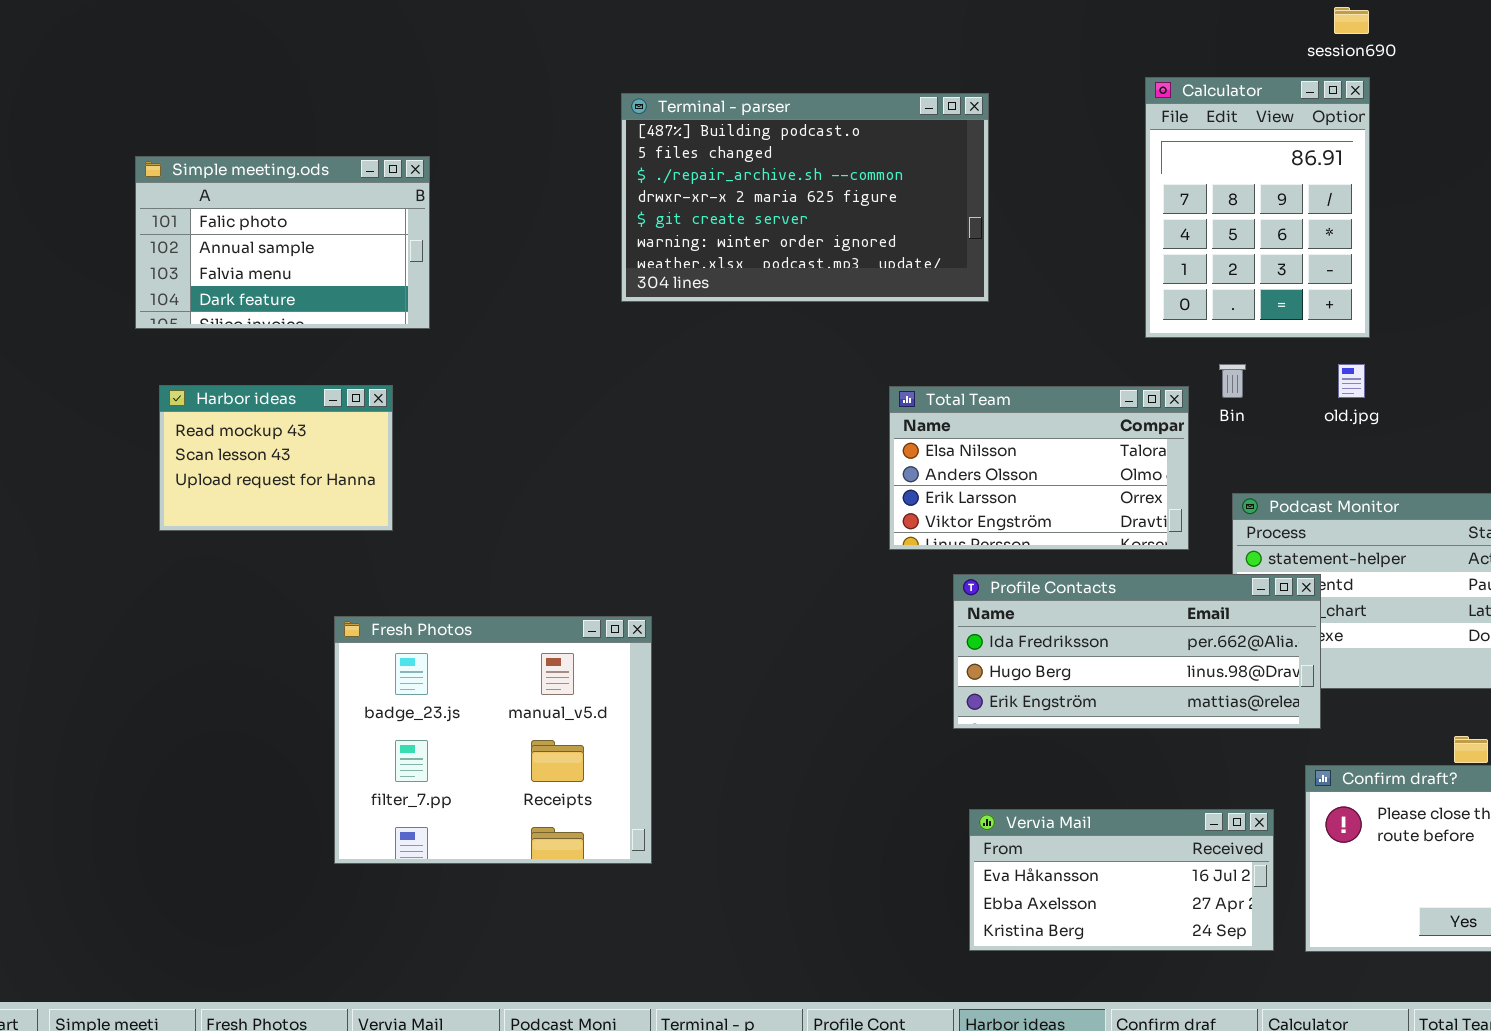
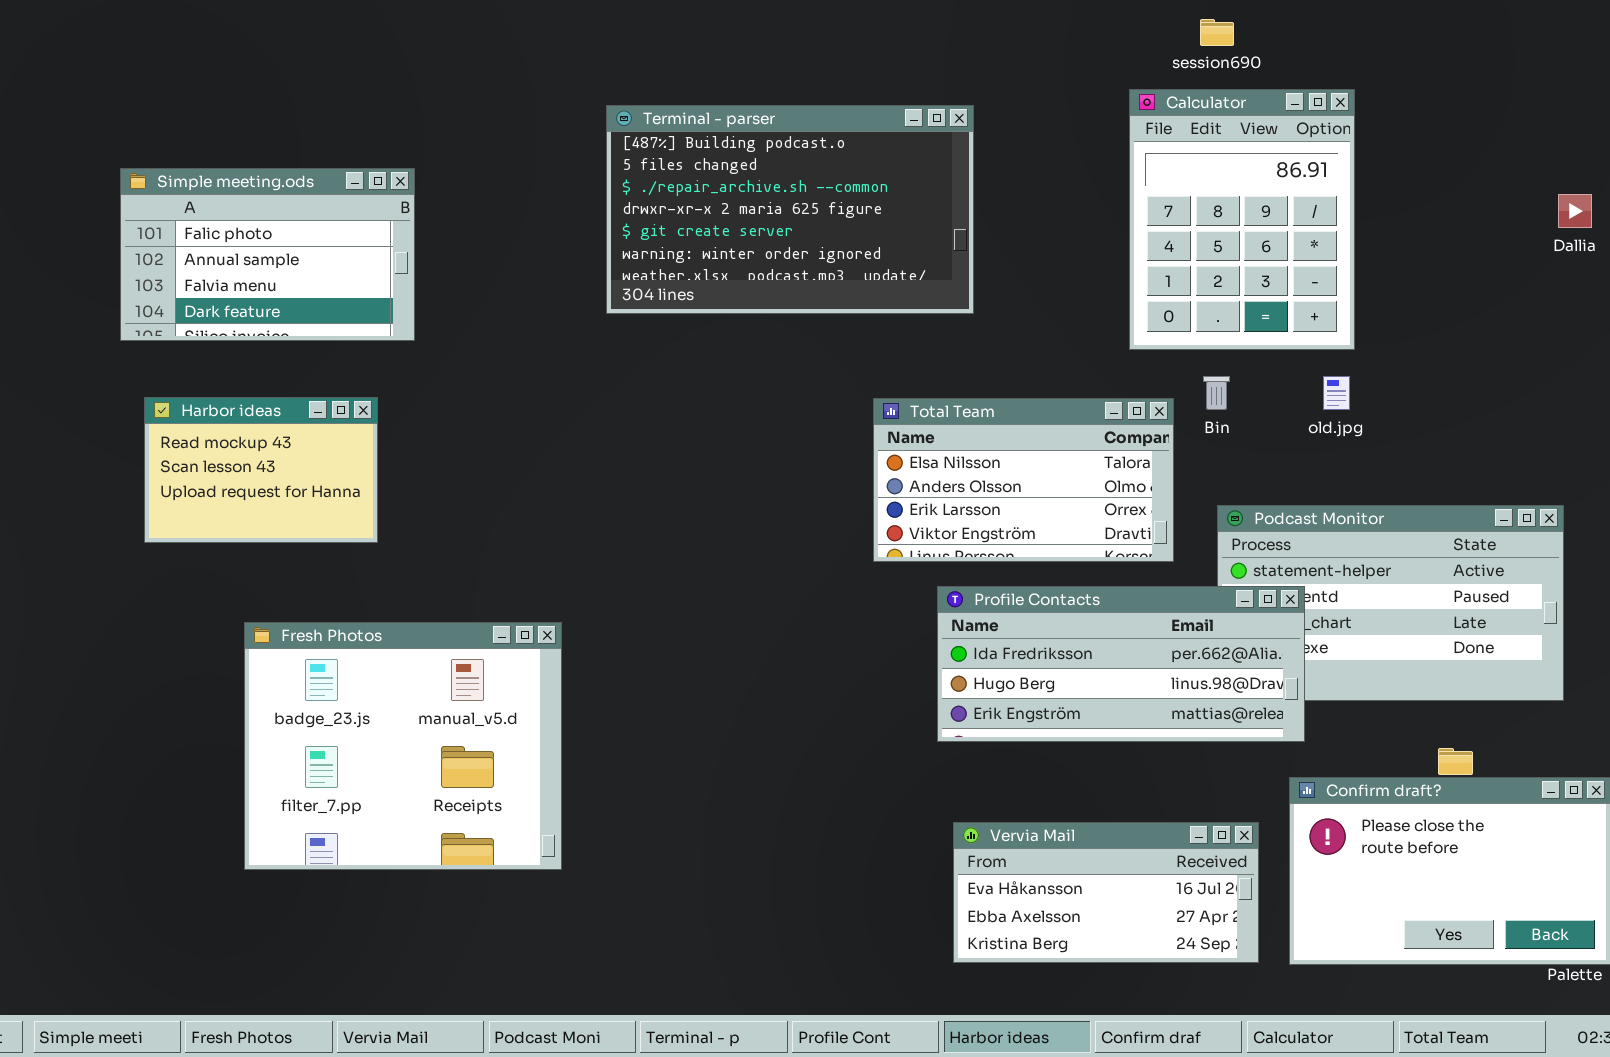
session690: [1334,7,1369,34] -> [1200,19,1234,46], moved
Fresh Photos: [334,616,652,864] -> [244,622,562,870], moved

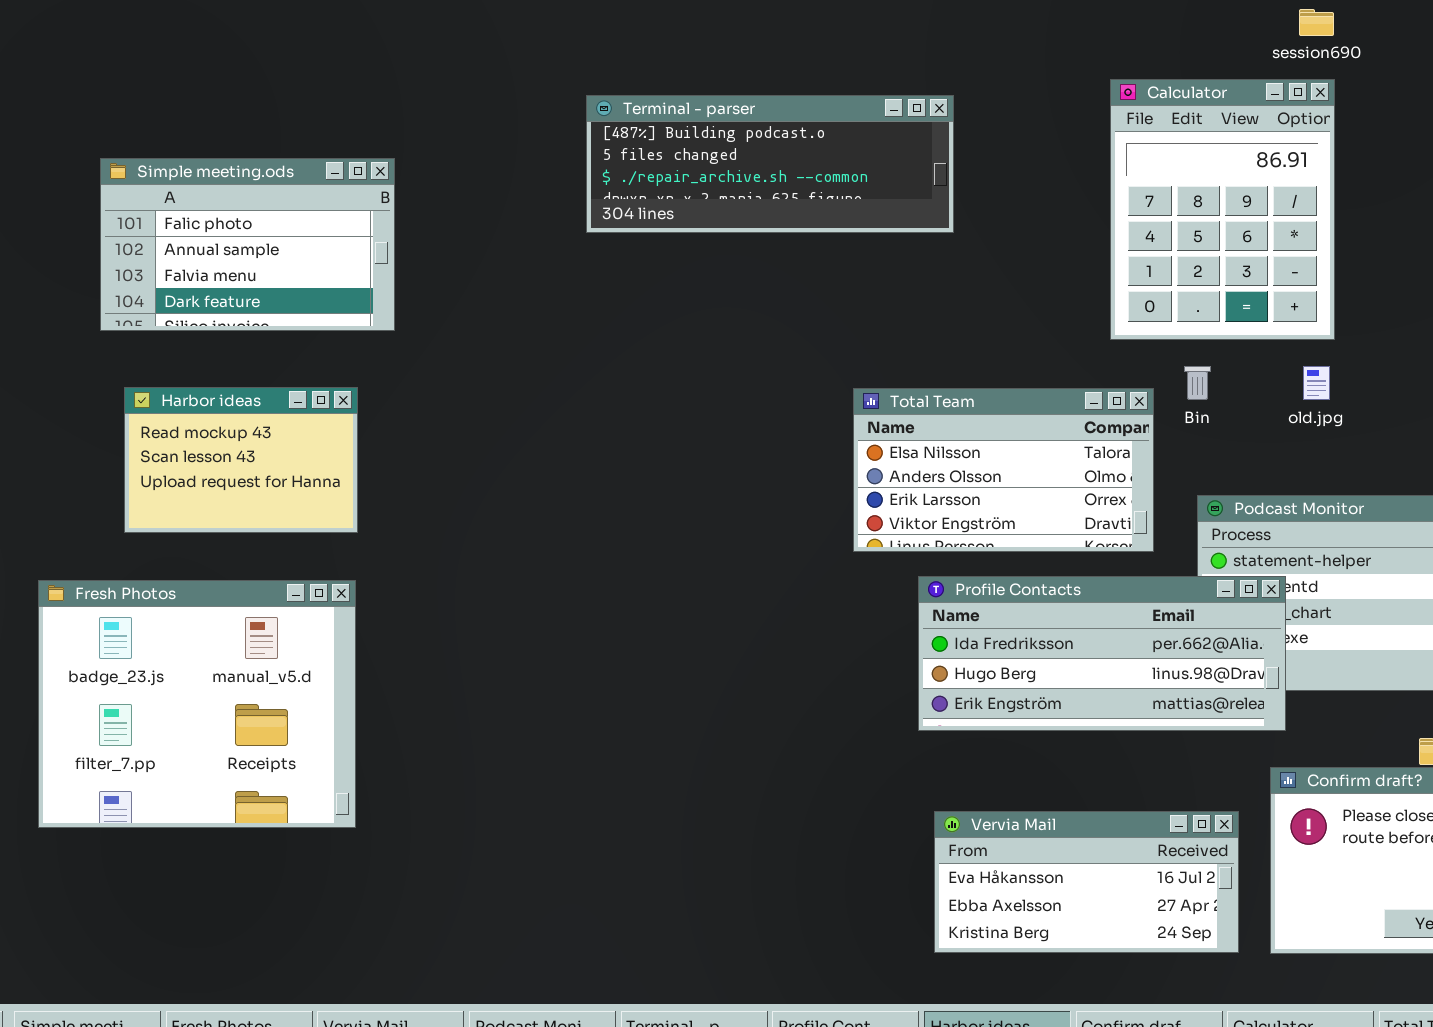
session690: [1200,19,1234,46] -> [1299,9,1334,36], moved
Terminal - parser: [606,105,974,314] -> [586,95,954,233], resized
Fresh Photos: [244,622,562,870] -> [38,580,356,828], moved

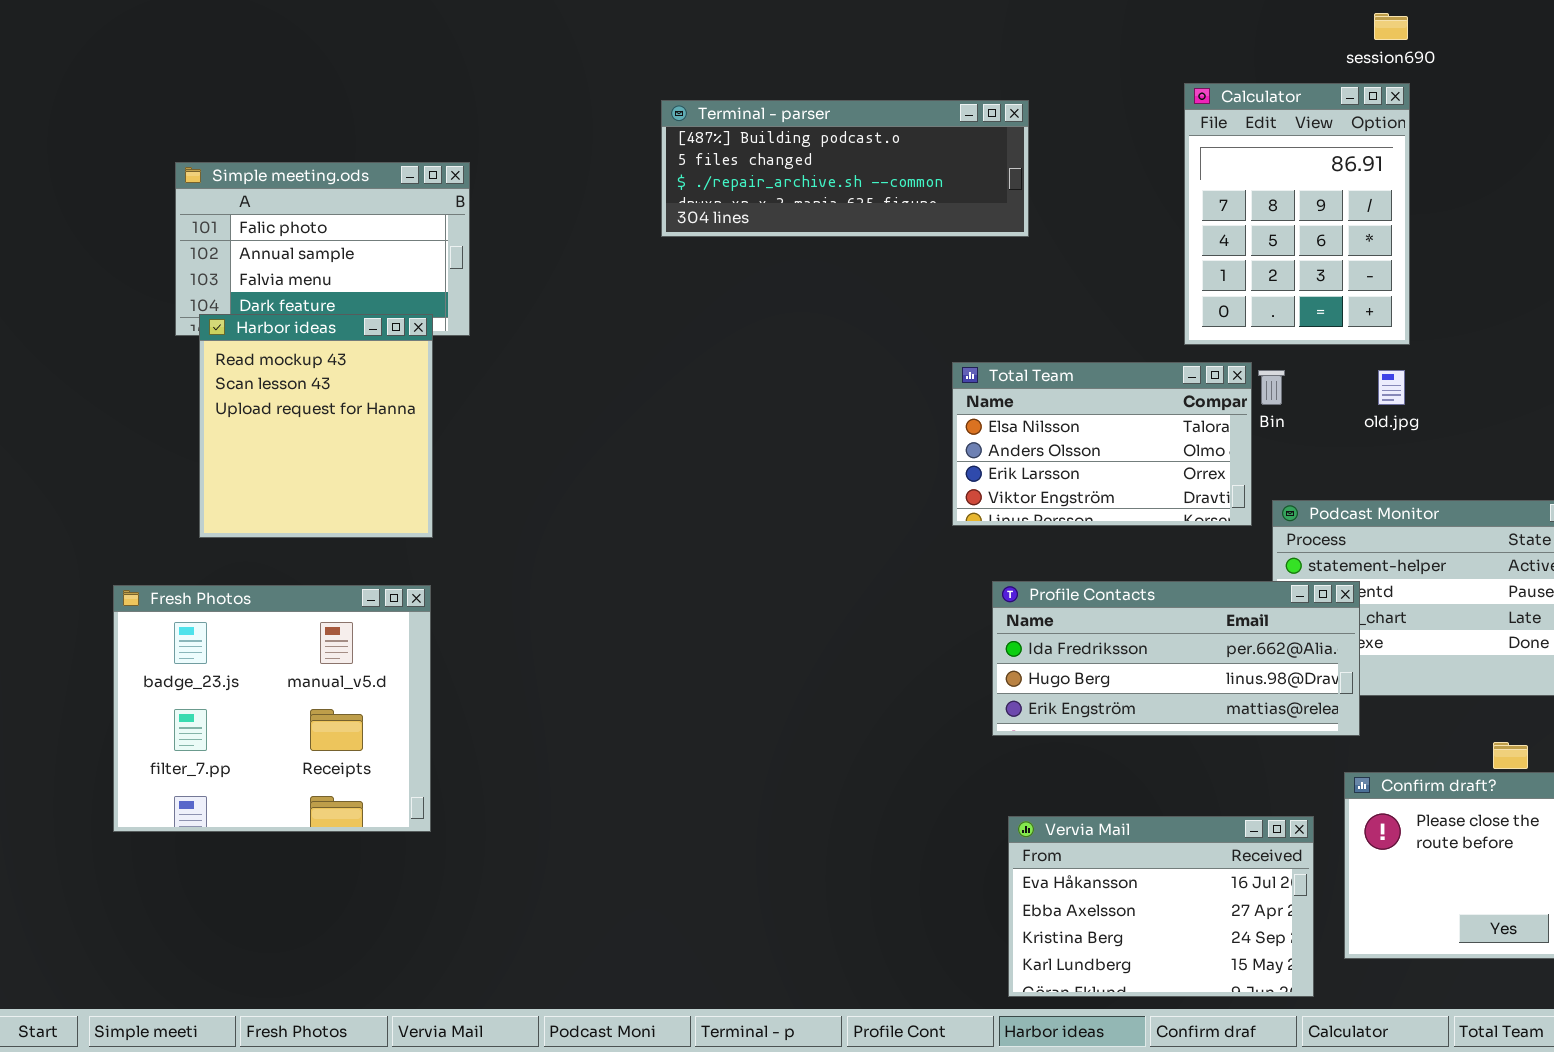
Harbor ideas: [124,387,358,533] -> [199,314,433,538], resized
Total Team: [853,388,1154,552] -> [952,362,1252,526], moved
Vervia Mail: [934,811,1239,953] -> [1008,816,1314,997], resized

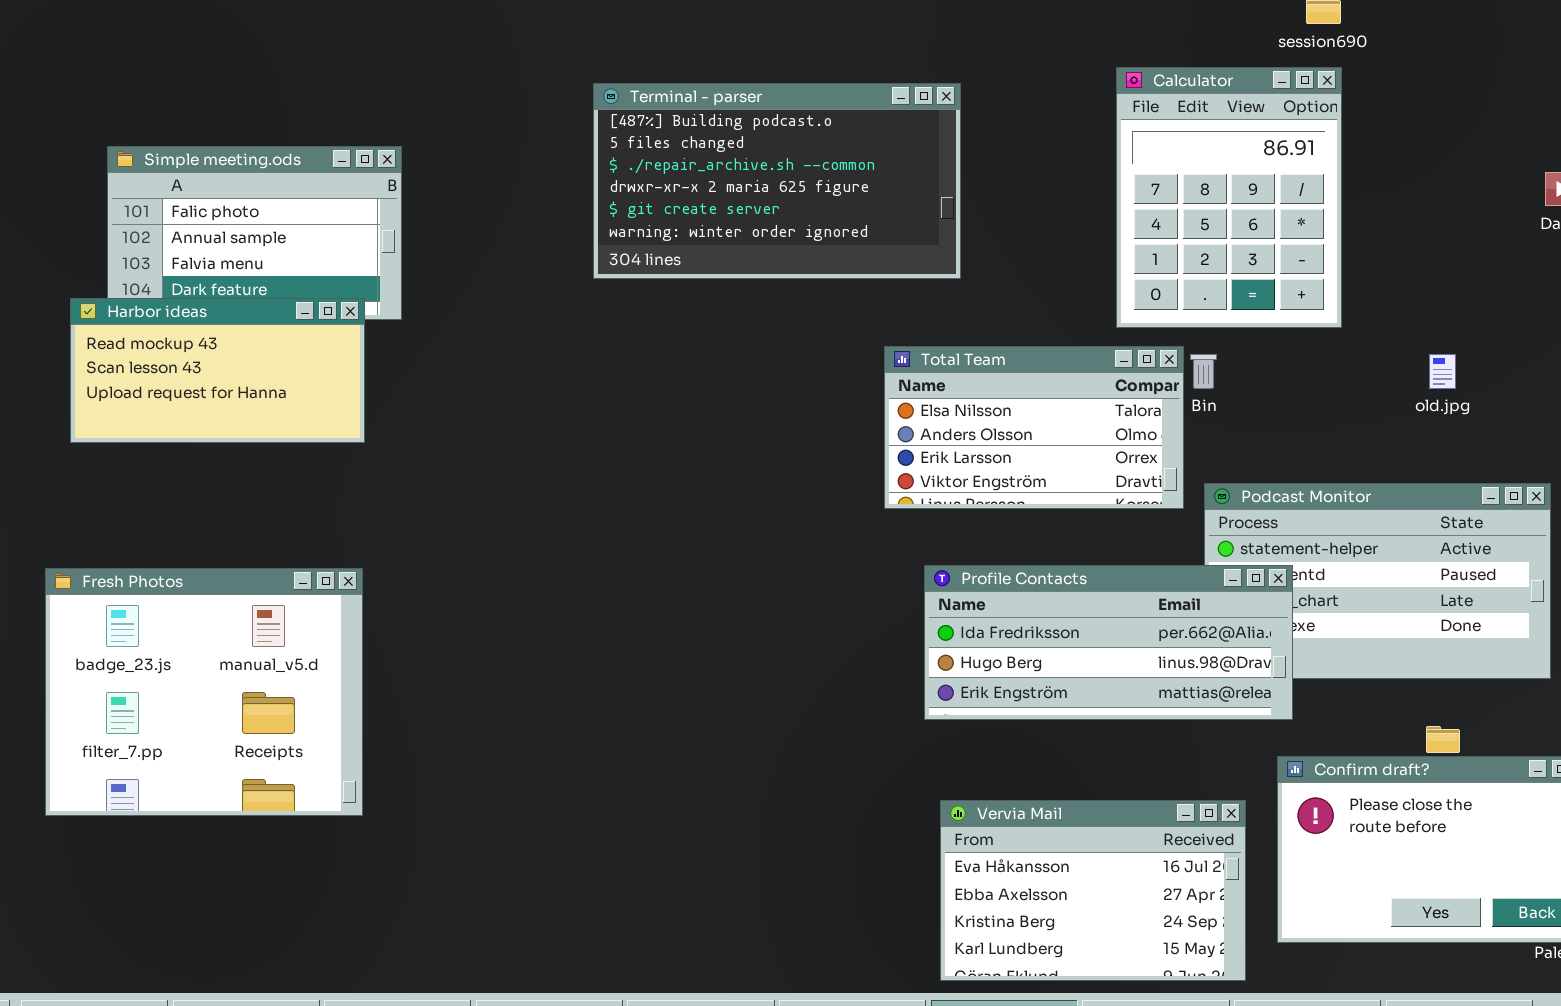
Terminal - parser: [661,100,1029,237] -> [593,83,961,279], resized
Harbor ideas: [199,314,433,538] -> [70,298,365,443], resized
old.jpg: [1378,370,1405,405] -> [1429,354,1456,389], moved

